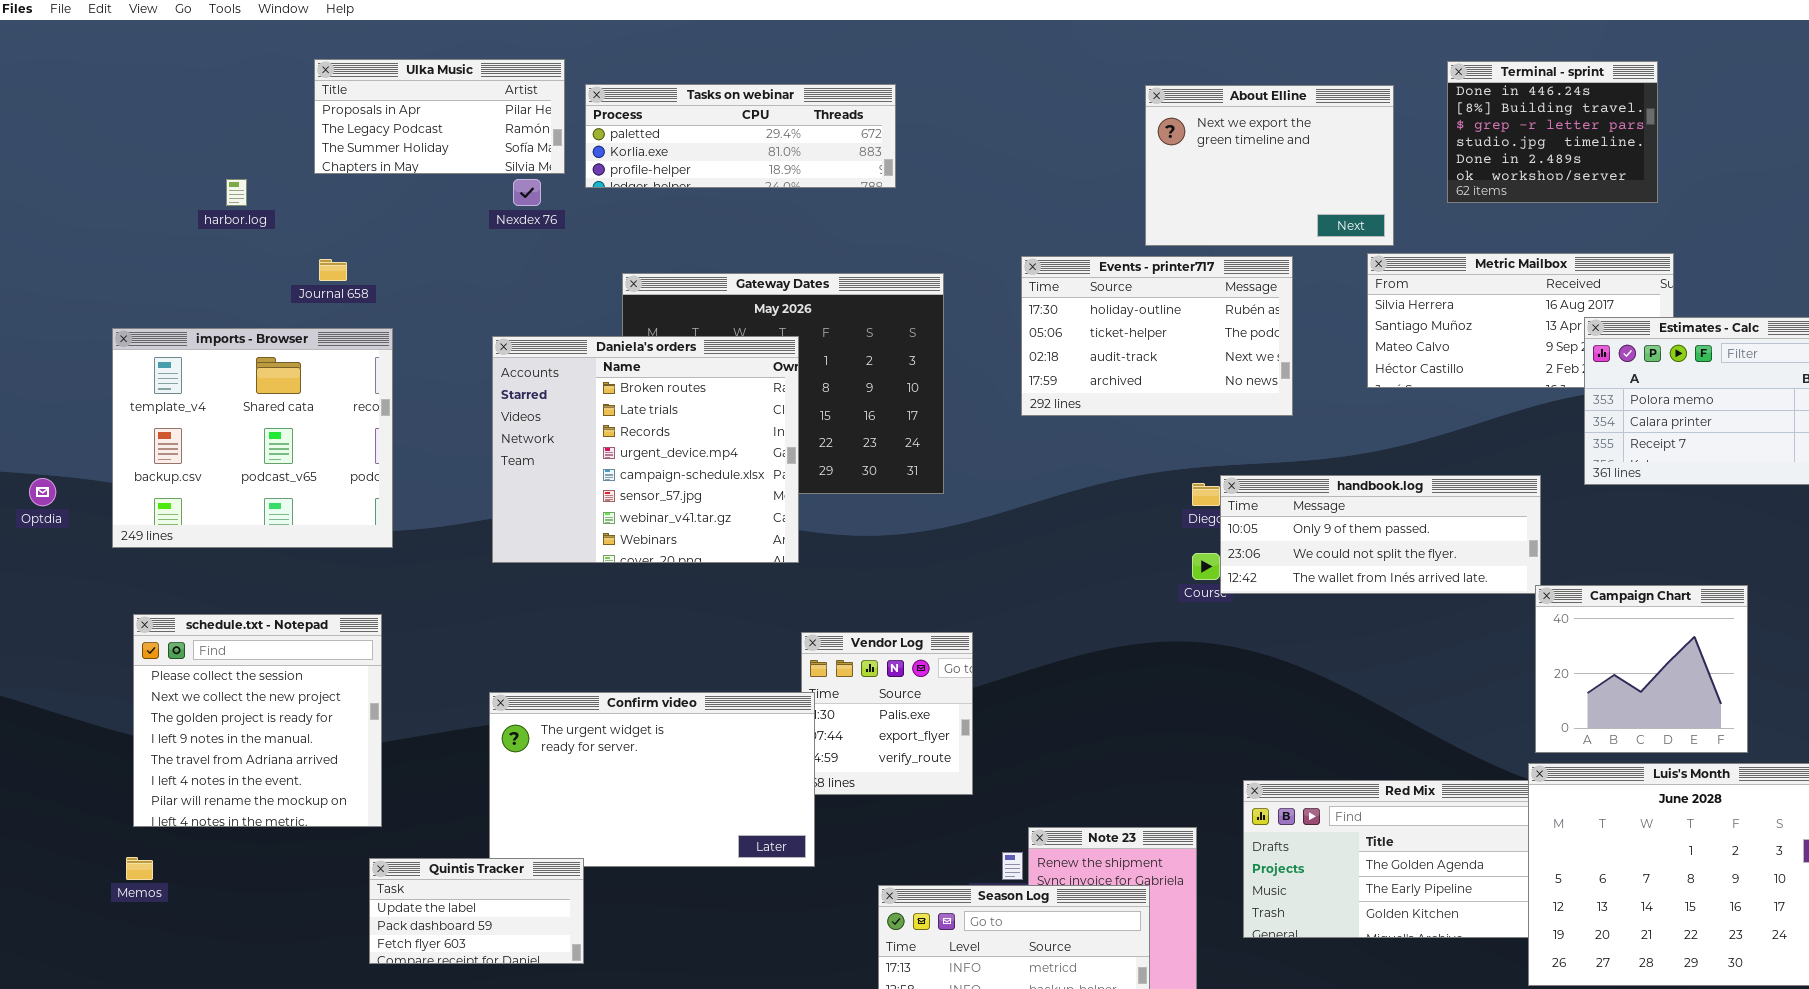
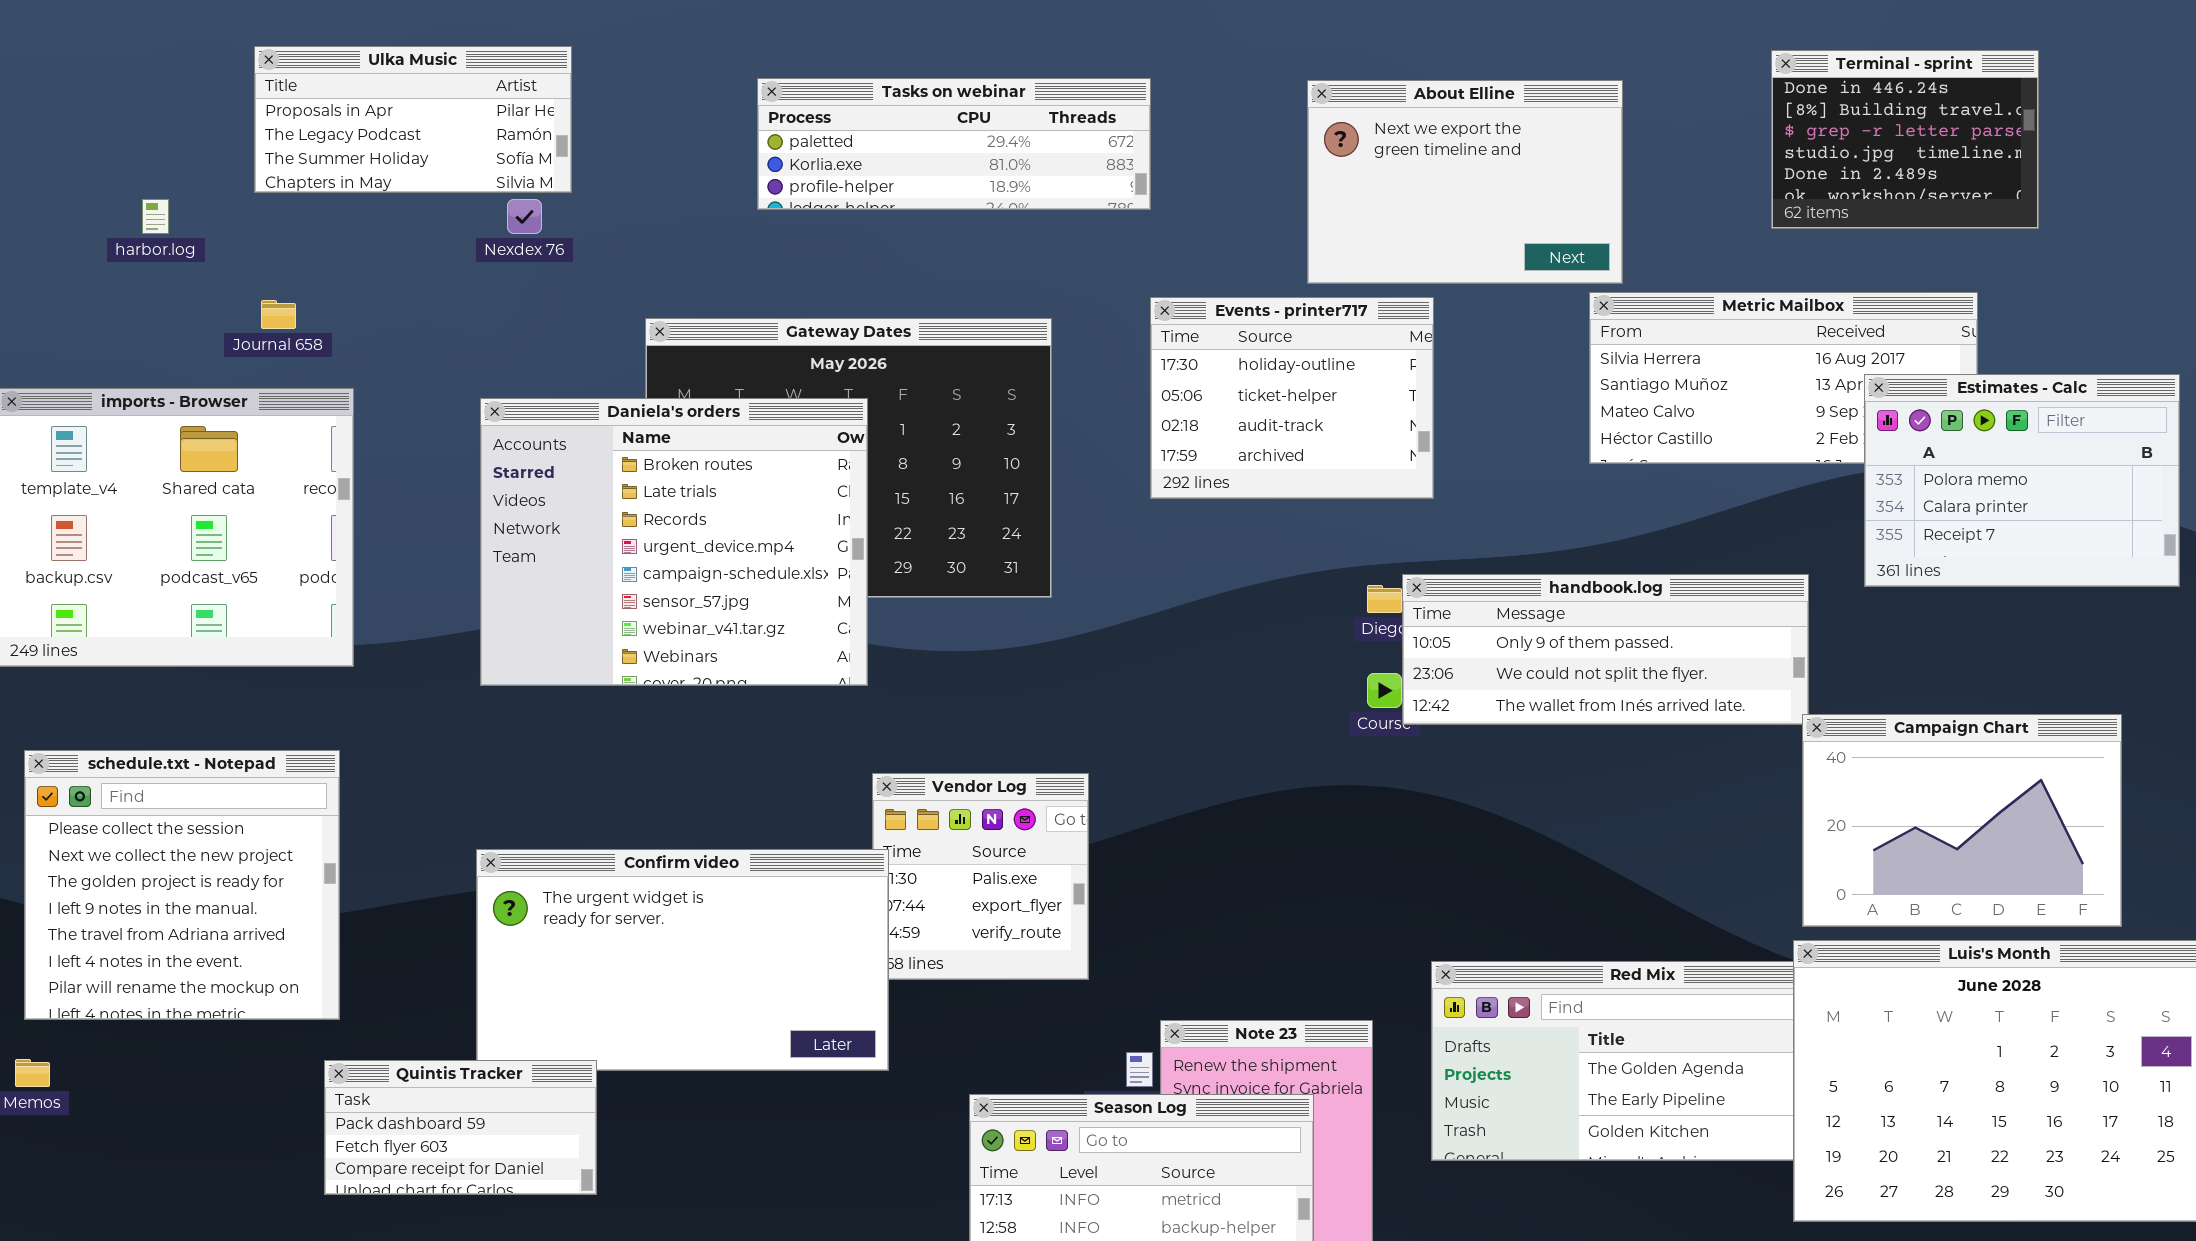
Terminal - sprint: [1447,61,1658,203] -> [1771,50,2039,229], moved
Tasks on webinar: [585,84,896,188] -> [757,78,1151,210], moved
Events - printer717: [1021,256,1293,416] -> [1150,297,1434,499], resized
Campaign Chart: [1535,585,1748,753] -> [1802,714,2122,927], resized
Quintis Tracker: [369,858,584,964] -> [324,1060,597,1195], scrolled down 1 row

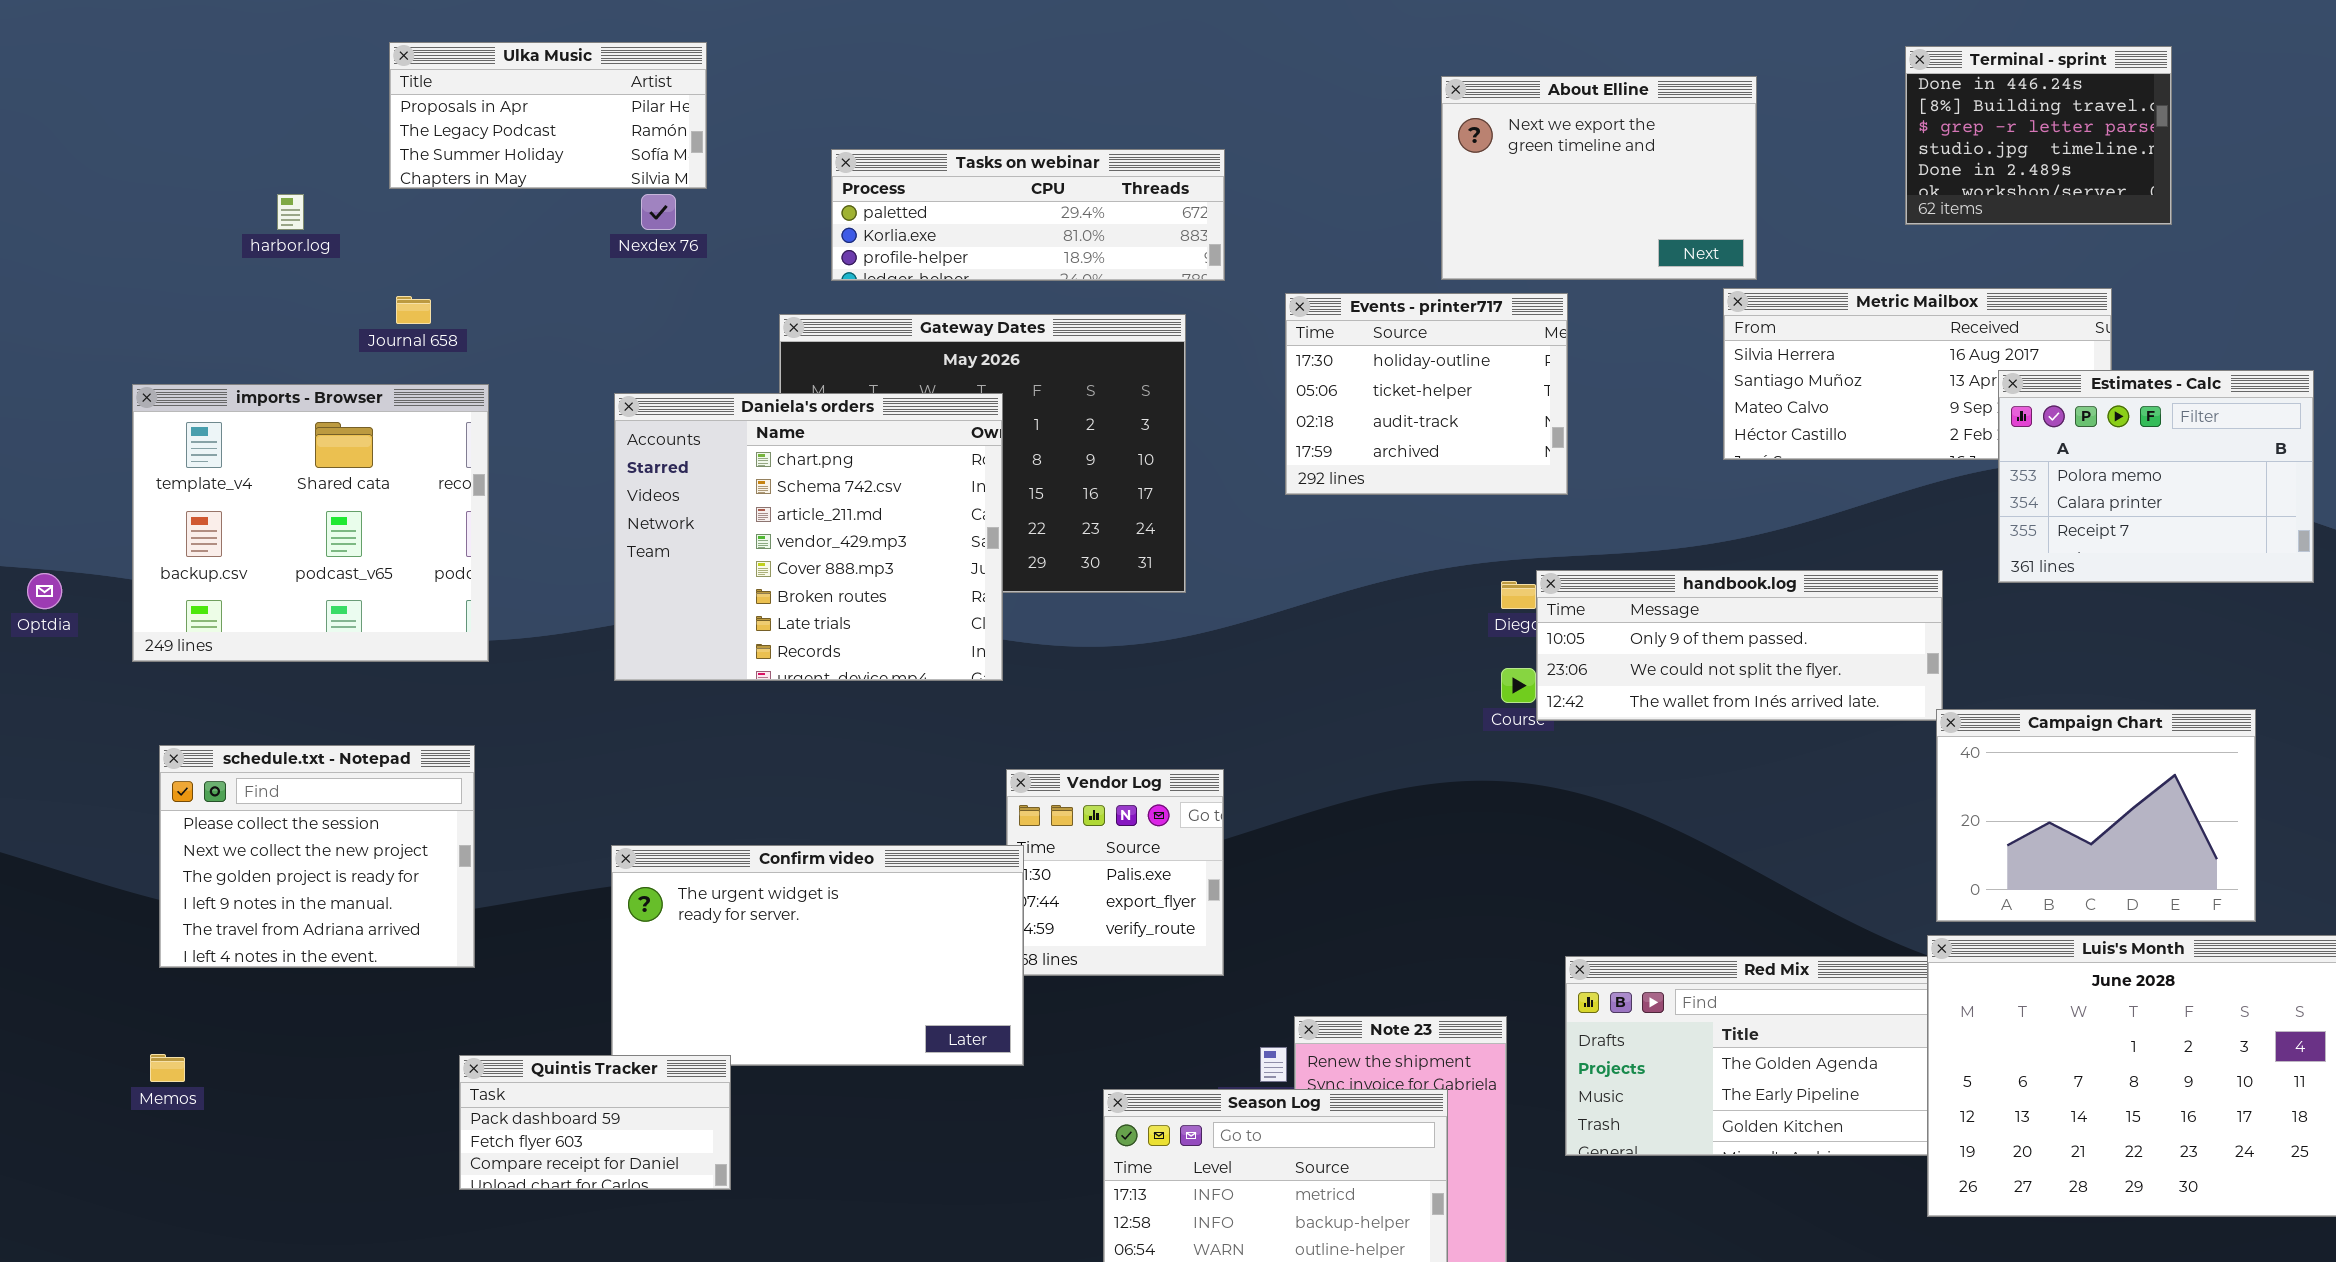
Tasks on webinar: [757,78,1151,210] -> [831,149,1225,281], moved
Daniela's orders: [480,398,868,686] -> [614,393,1003,681], scrolled up 5 rows
schedule.txt - Notepad: [24,750,340,1020] -> [159,745,475,968], resized

